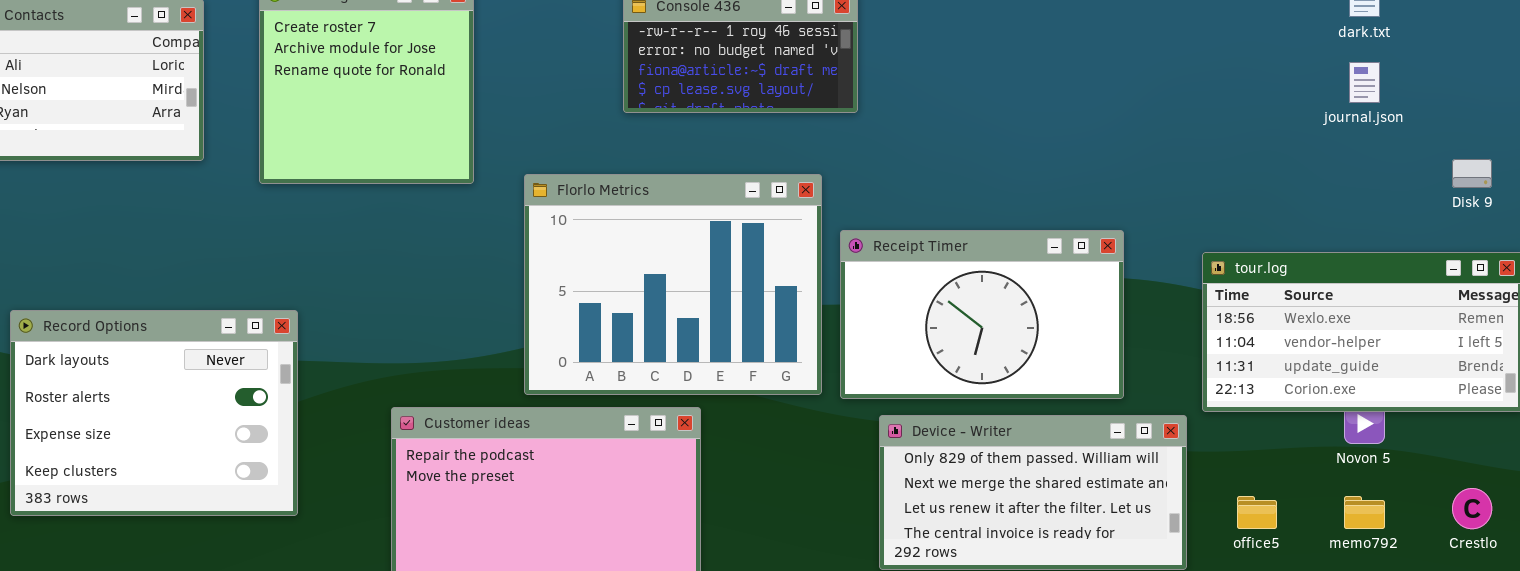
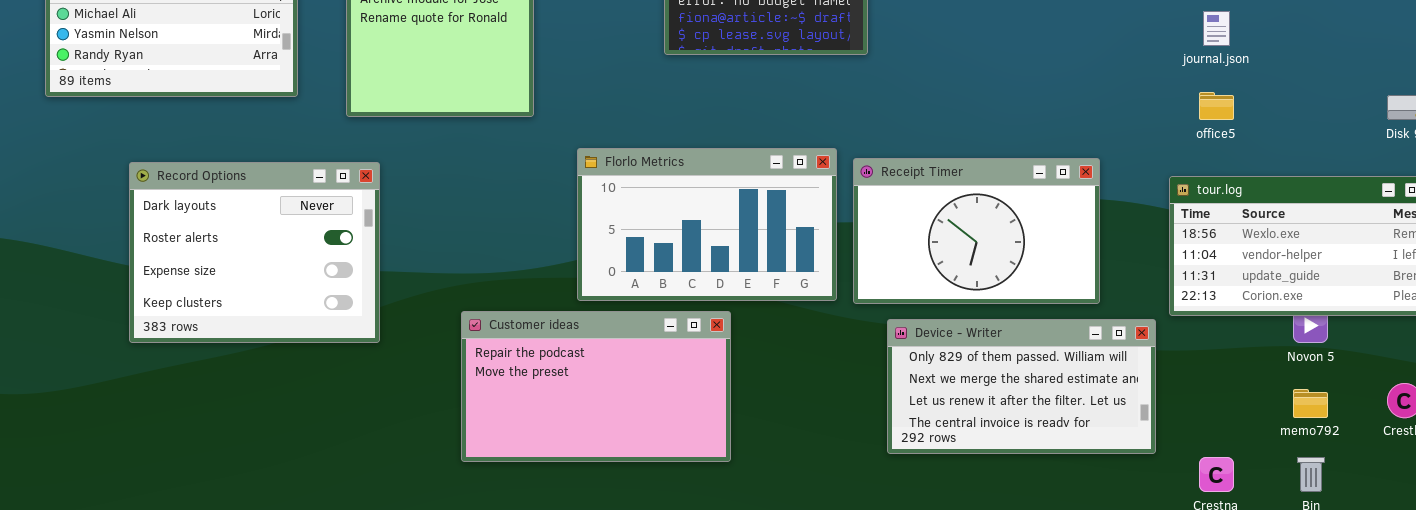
journal.json: [1349,62,1380,103] -> [1203,11,1230,46], moved
Florlo Metrics: [524,174,822,395] -> [577,148,837,301], resized
Record Options: [10,310,298,516] -> [129,162,380,343], moved
office5: [1237,496,1277,529] -> [1199,92,1234,120], moved

